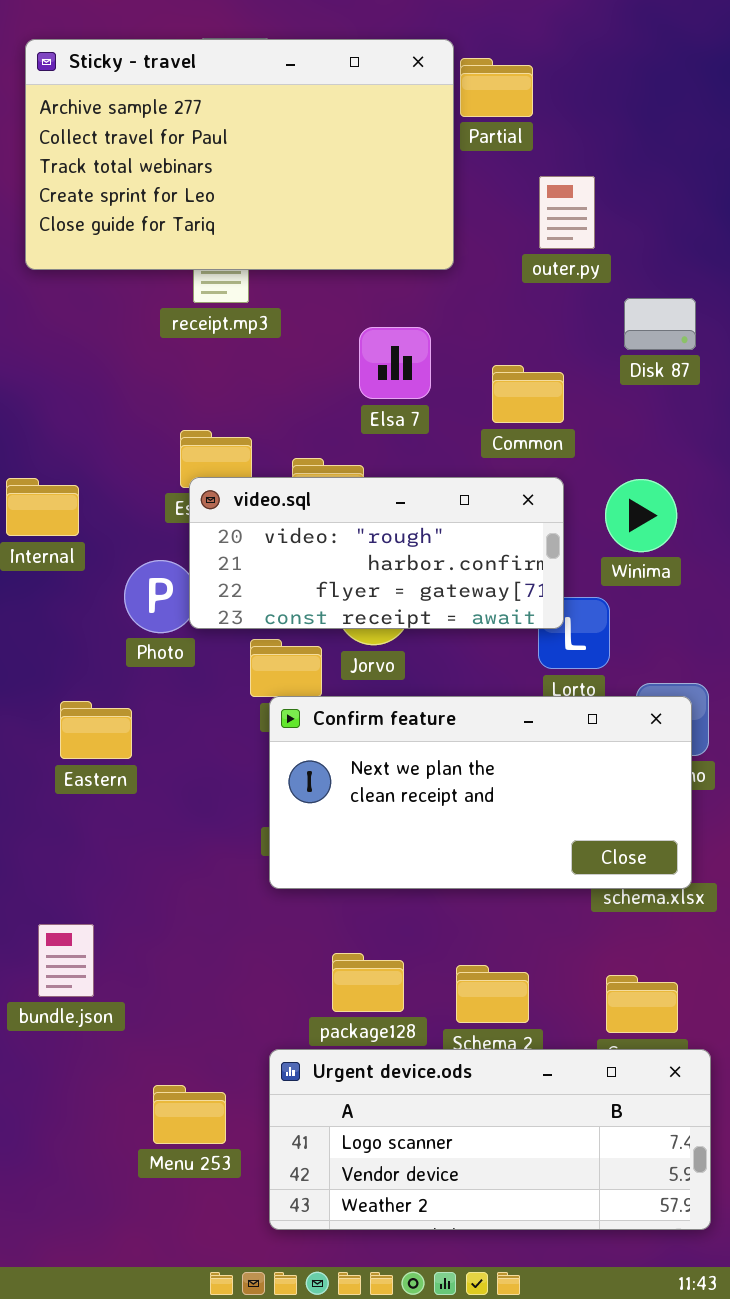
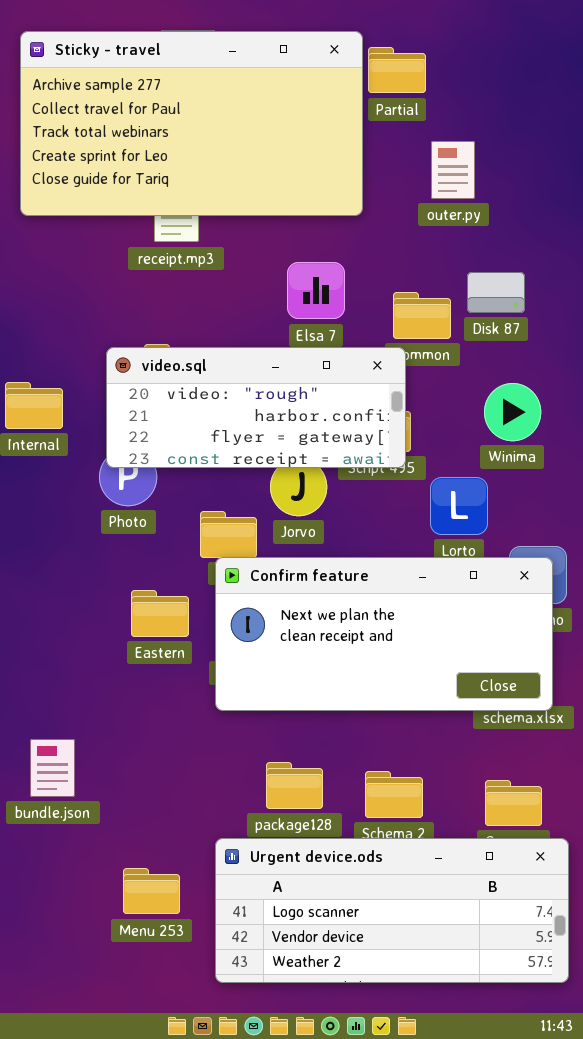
Disk 87: [624,298,696,350] -> [467,272,525,313], moved
video.sql: [189,477,564,629] -> [106,347,406,468], moved
Eastern: [60,701,132,759] -> [131,590,189,637], moved

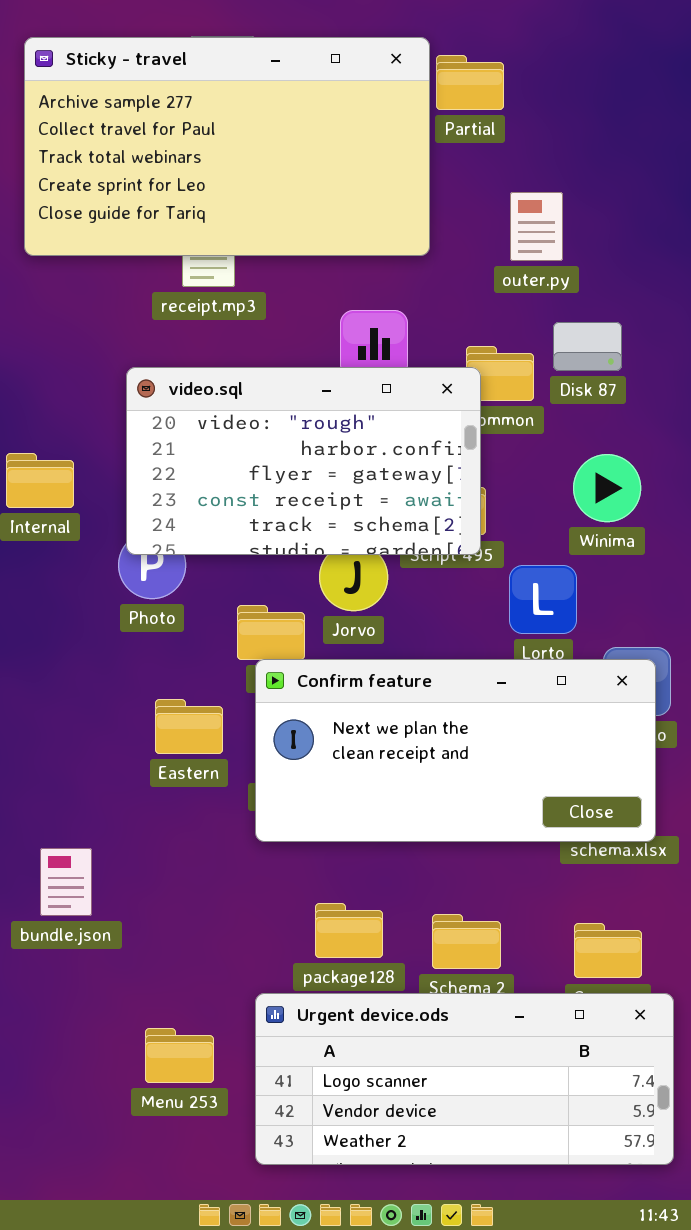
outer.py: [431,141,475,199] -> [510,192,563,261], moved
video.sql: [106,347,406,468] -> [126,367,481,555], resized
bundle.json: [30,739,75,797] -> [40,848,92,916], moved

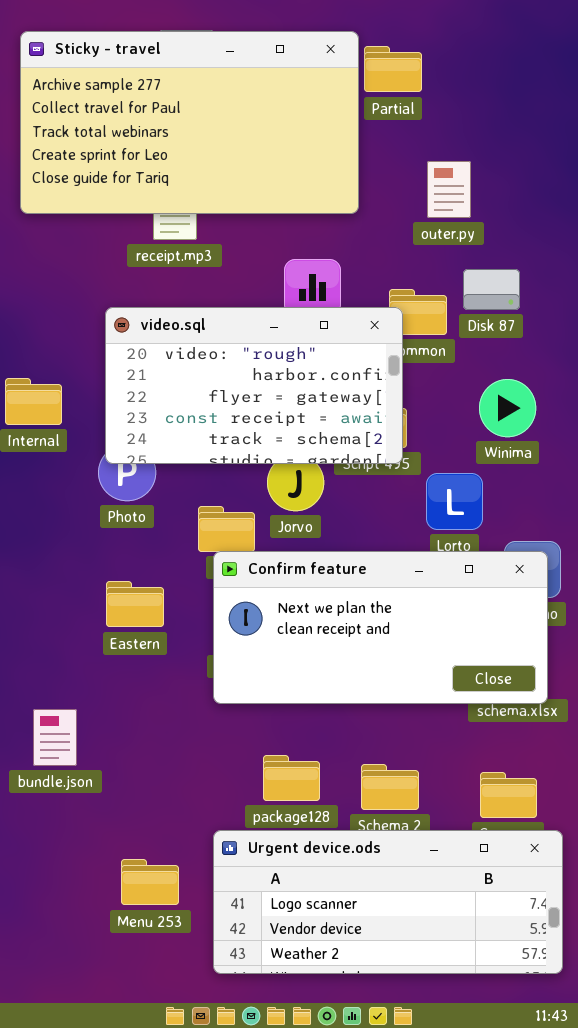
Eastern: [155,699,223,754] -> [106,581,164,627], moved

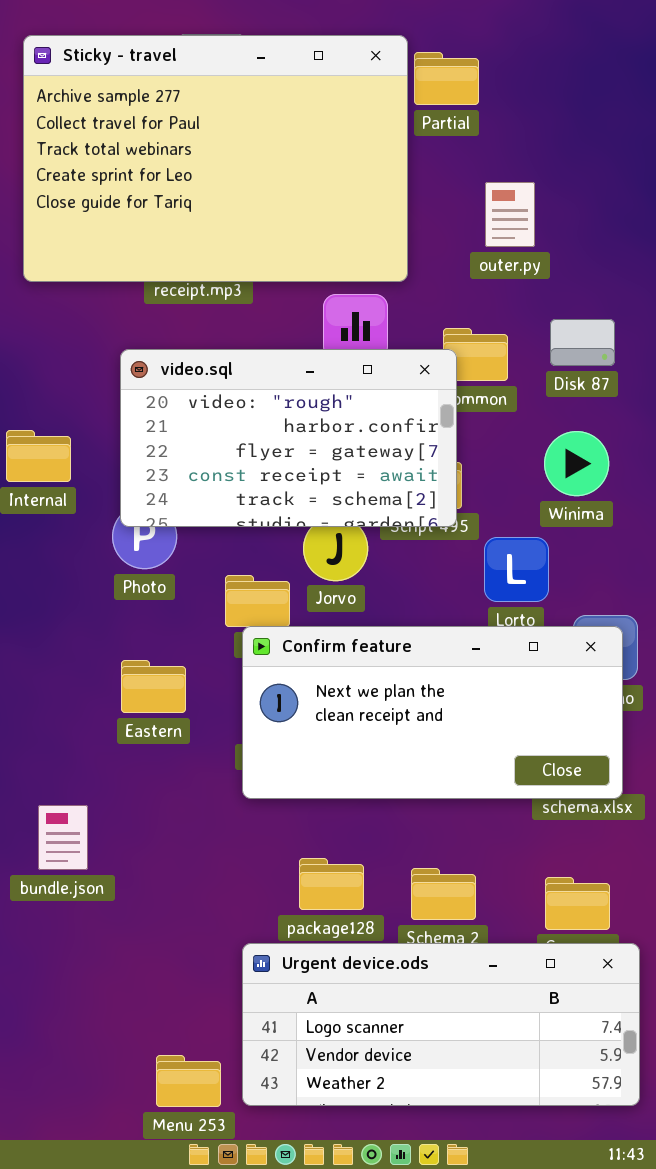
Sticky - travel: [20,31,359,214] -> [23,35,408,282], resized
Disk 87: [463,269,520,310] -> [550,319,615,366], moved
Menu 253: [121,859,179,905] -> [156,1055,221,1107], moved

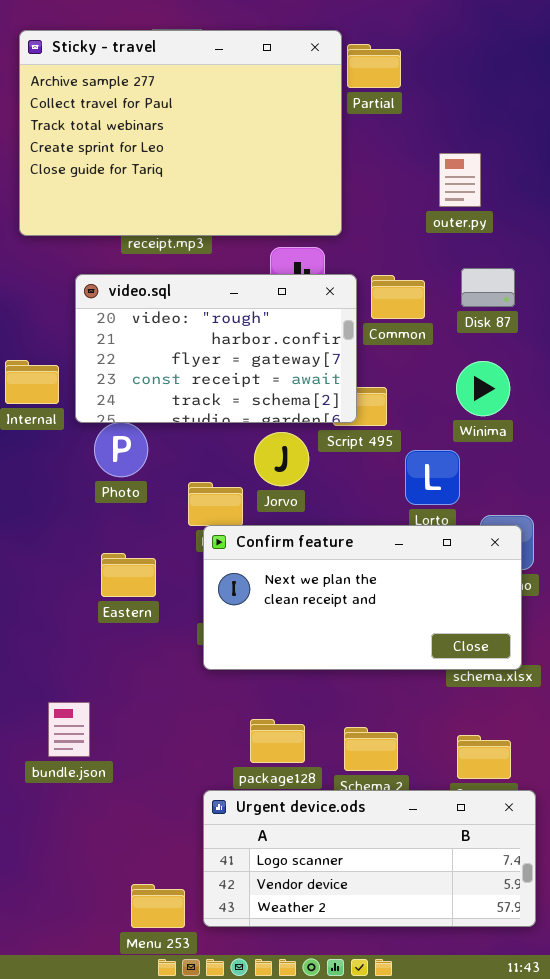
outer.py: [485,182,535,247] -> [439,153,481,207], moved
video.sql: [120,349,457,527] -> [75,274,357,423], moved
bundle.json: [38,805,88,870] -> [48,702,90,757], moved

